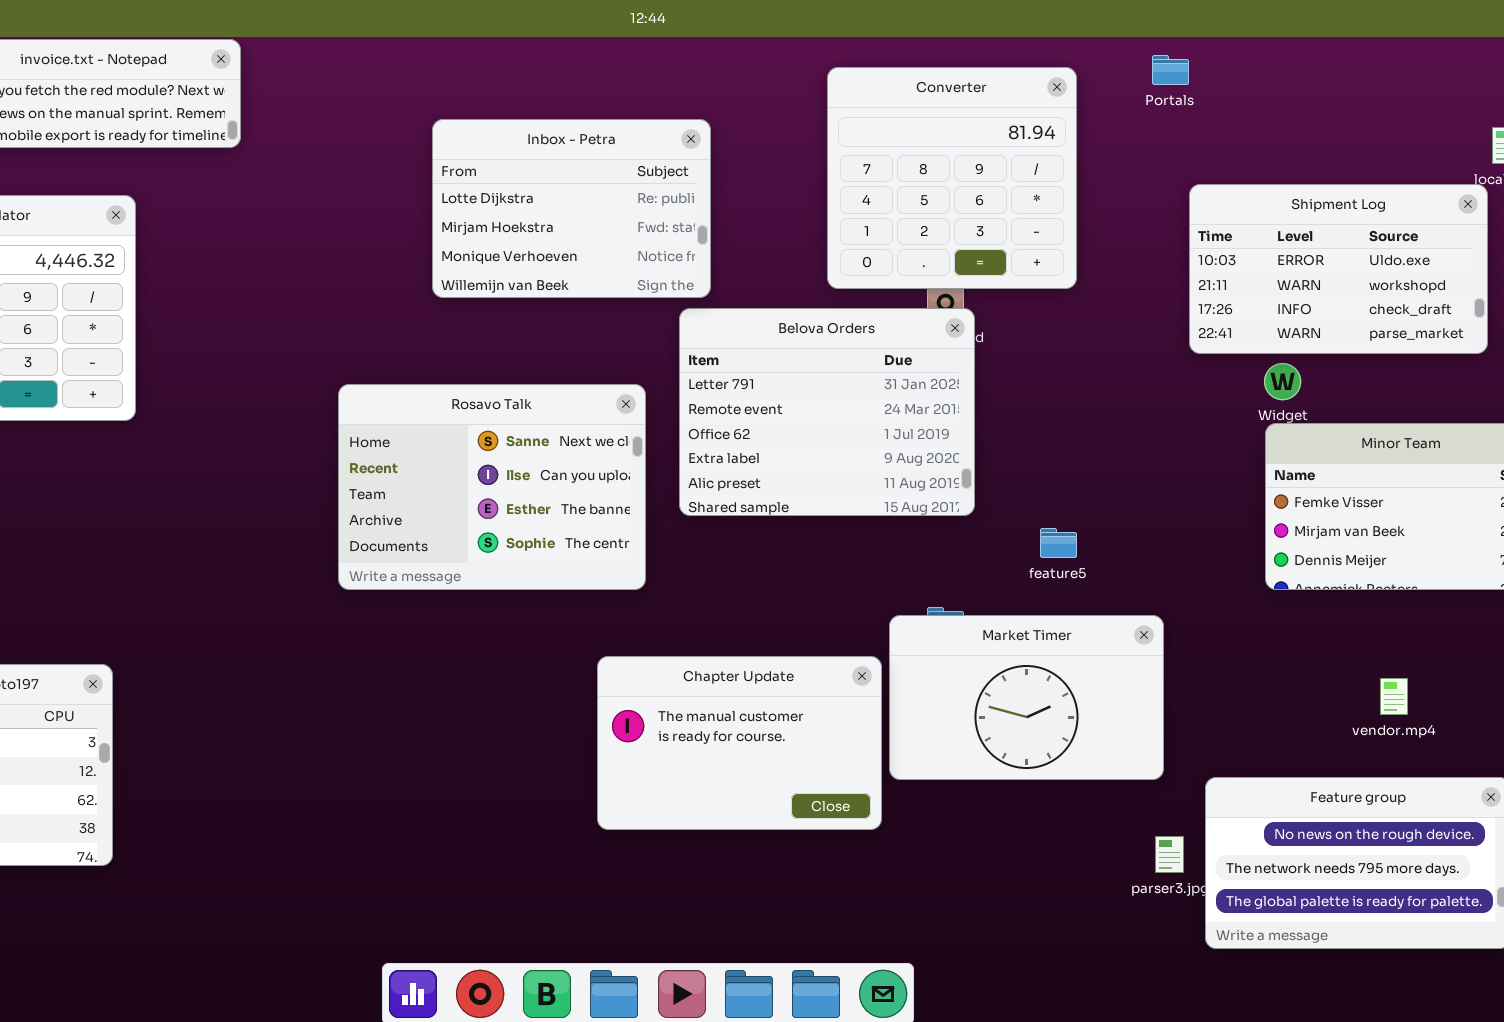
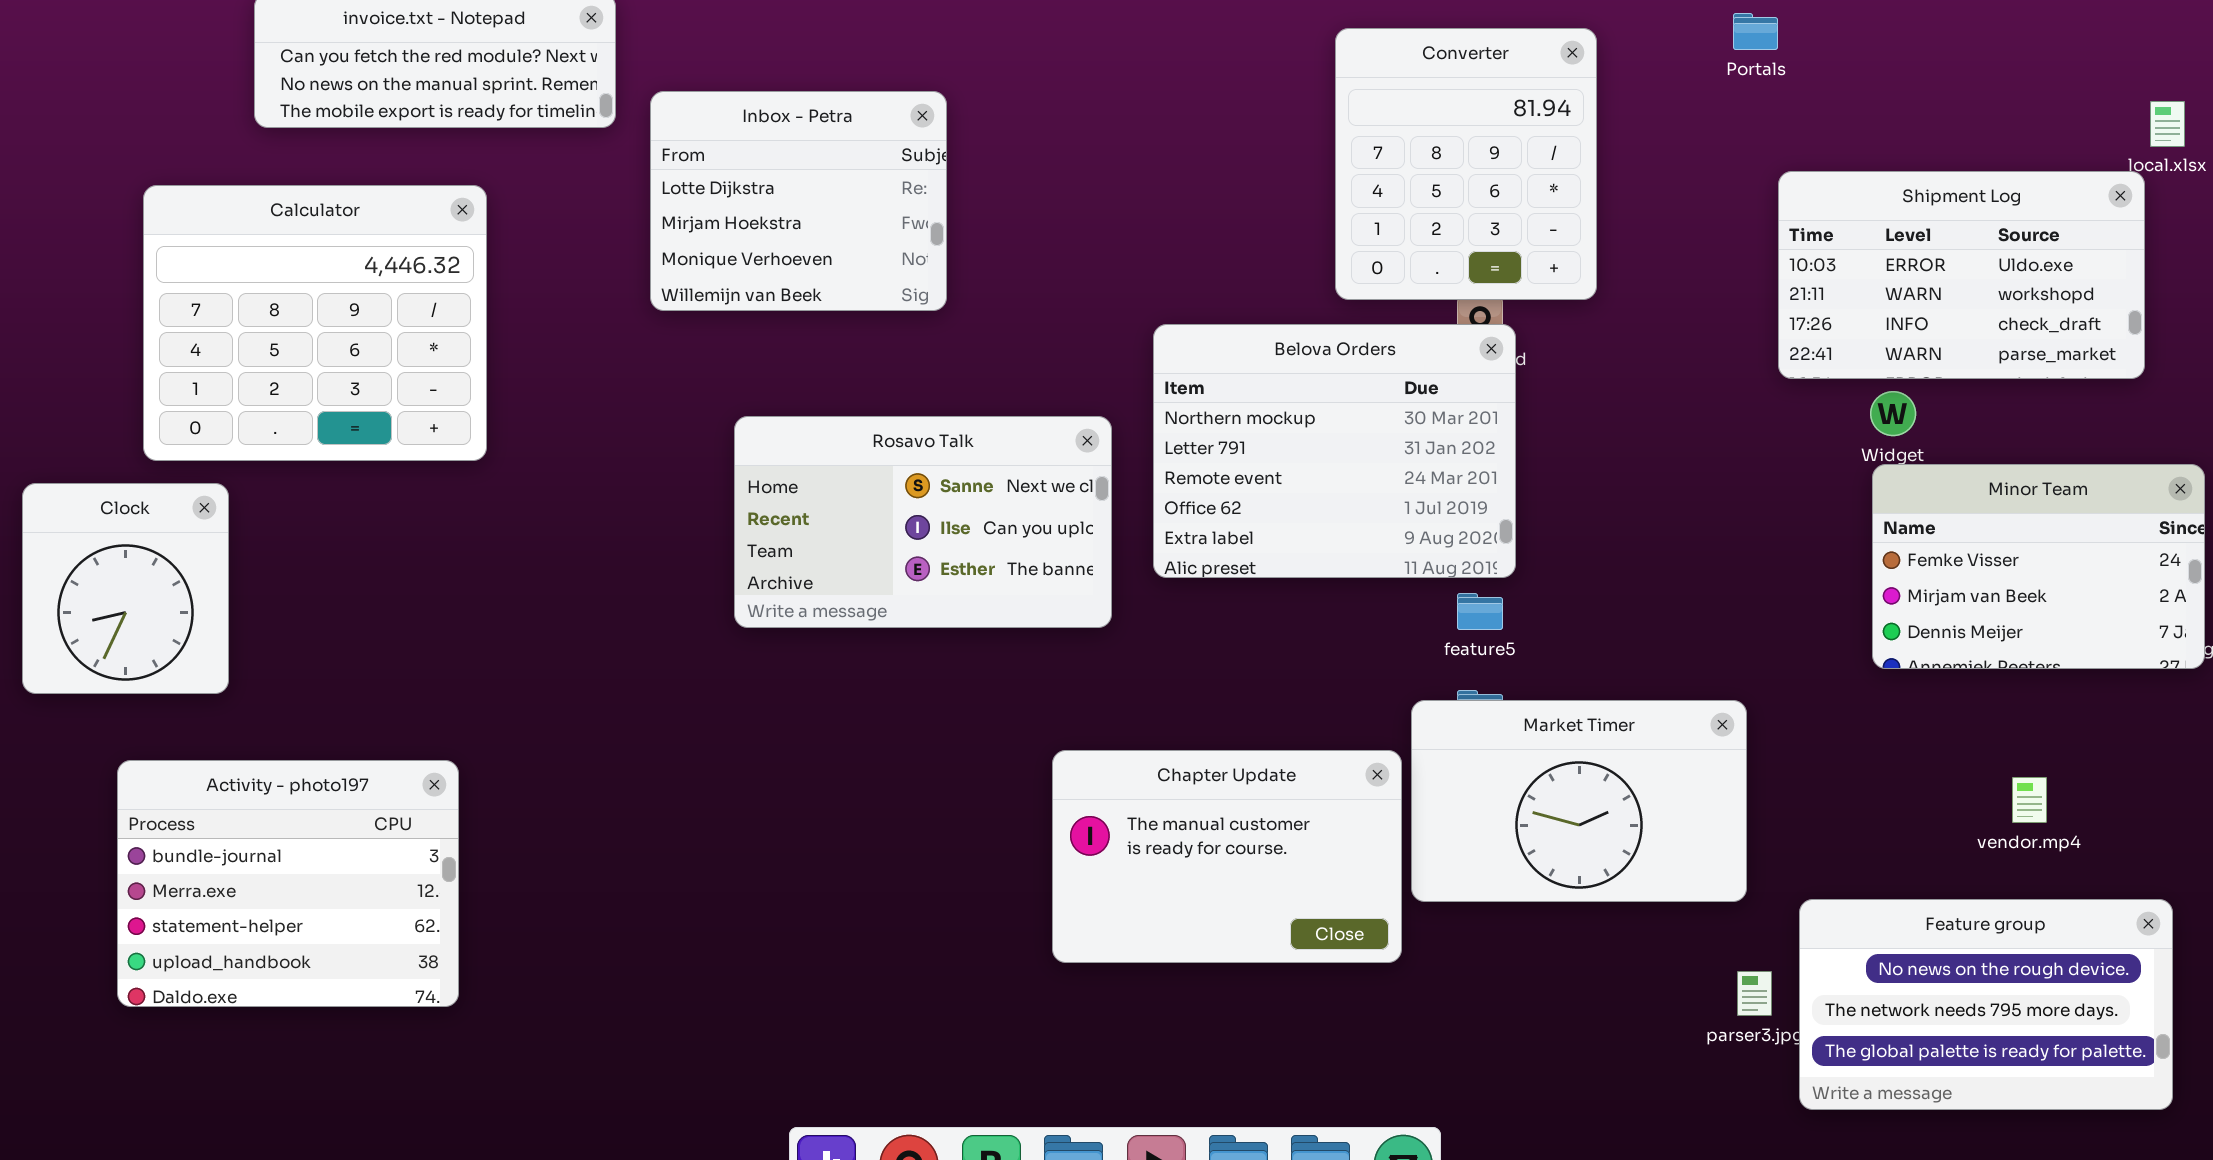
Converter: [827,67,1077,289] -> [1335,28,1597,300], resized
Inbox - Petra: [432,119,711,298] -> [650,91,947,311], moved, resized
Belova Orders: [679,308,975,516] -> [1153,324,1516,578], scrolled up 1 row
Rosavo Talk: [338,384,646,590] -> [734,416,1112,628], resized
feature5: [1040,528,1077,558] -> [1457,593,1503,630], moved

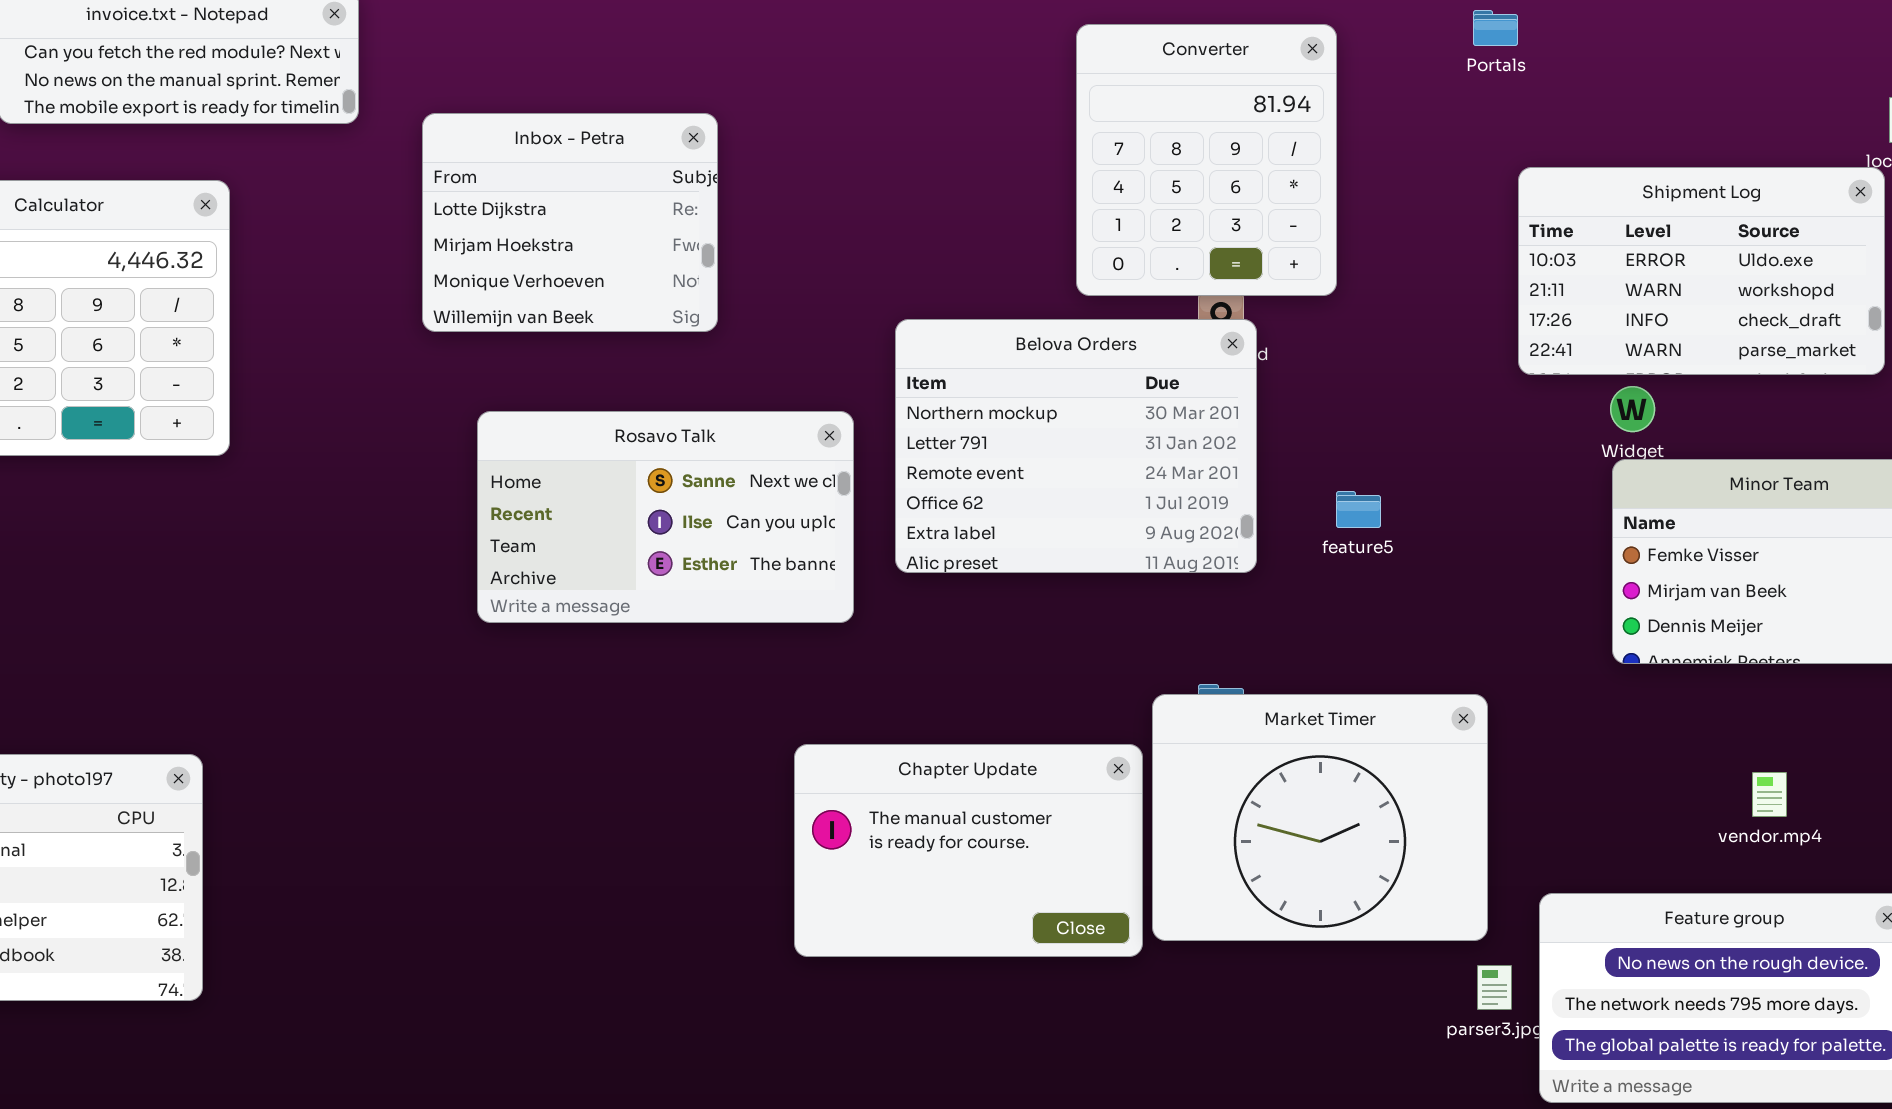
Inbox - Petra: [650,91,947,311] -> [422,113,718,332], moved
feature5: [1457,593,1503,630] -> [1336,491,1381,528], moved
Market Timer: [1411,700,1747,902] -> [1152,694,1488,941], resized

